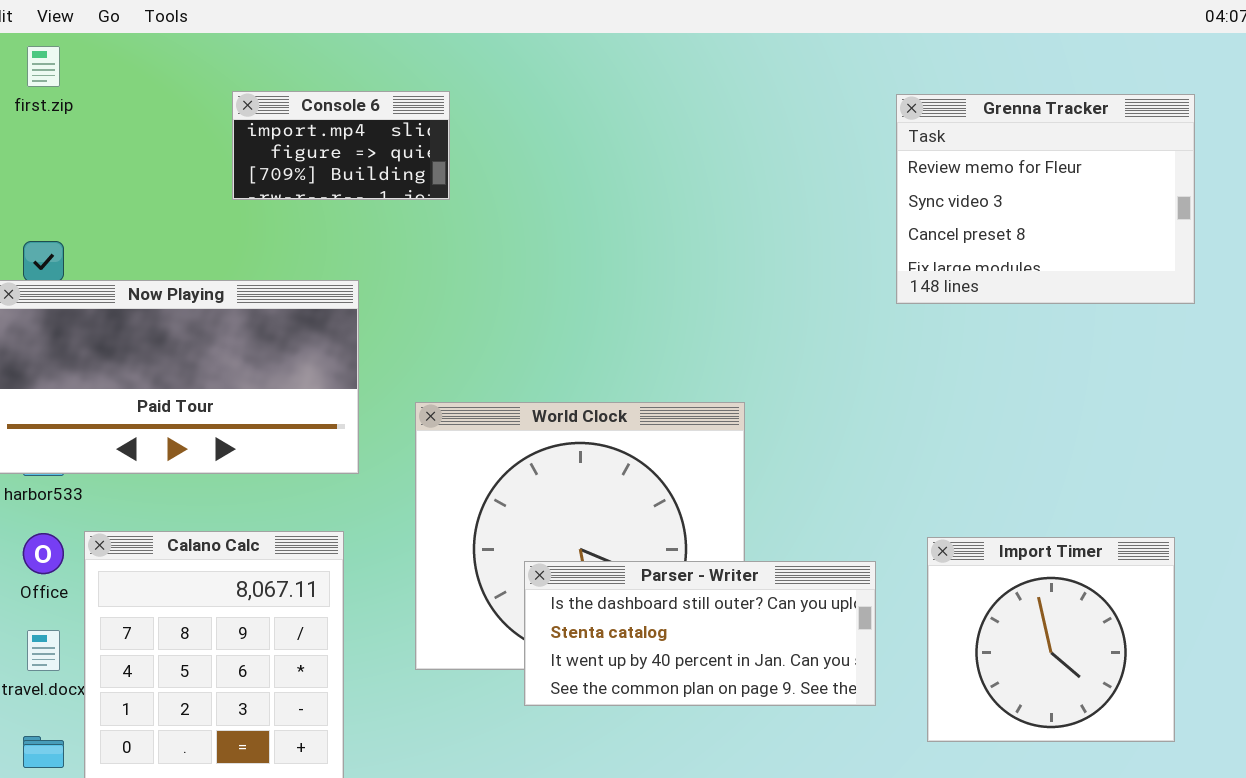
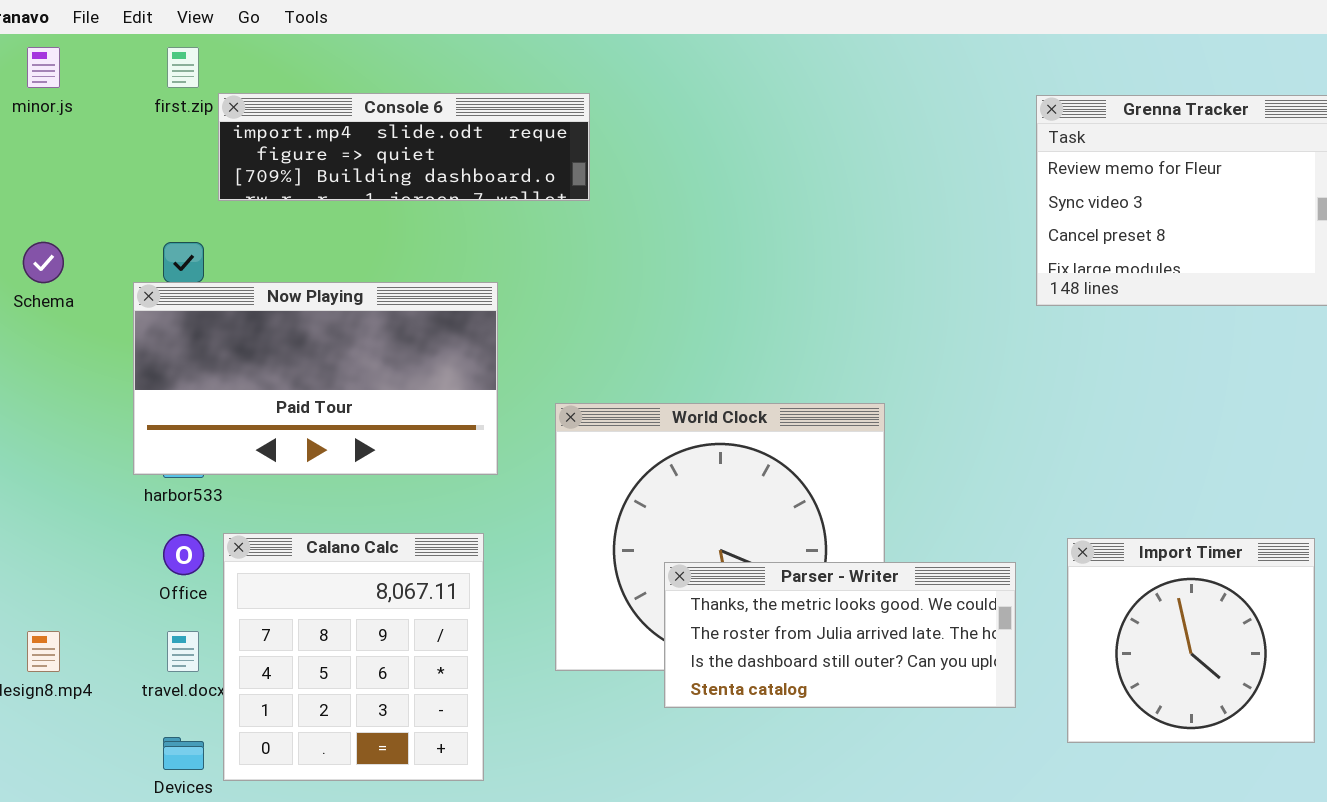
Console 6: [232,91,450,200] -> [218,93,590,201], resized
Parser - Writer: [524,561,876,706] -> [664,562,1016,708], scrolled up 2 rows

